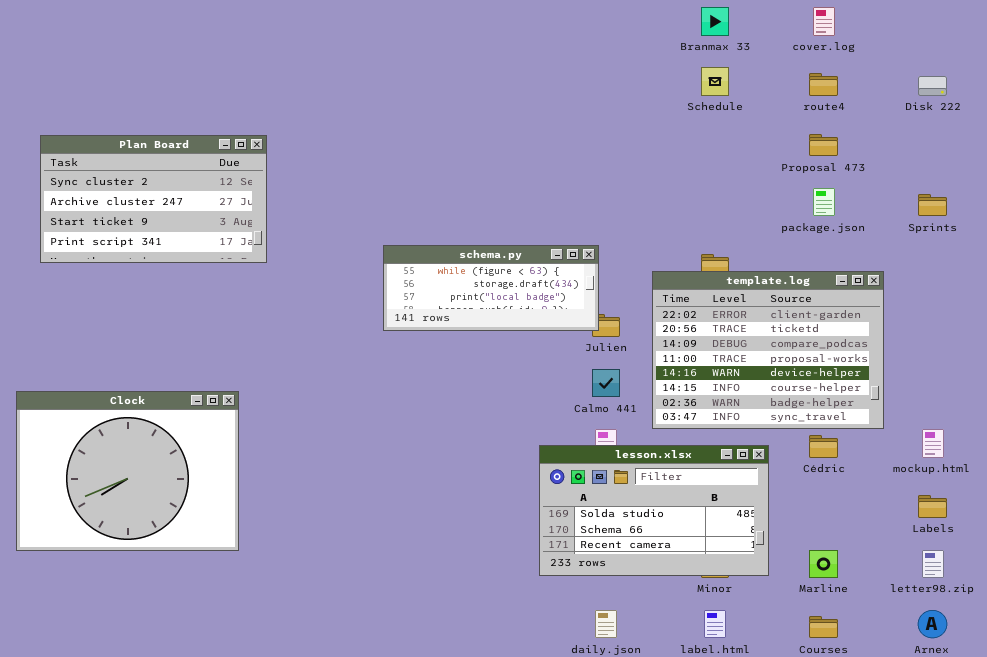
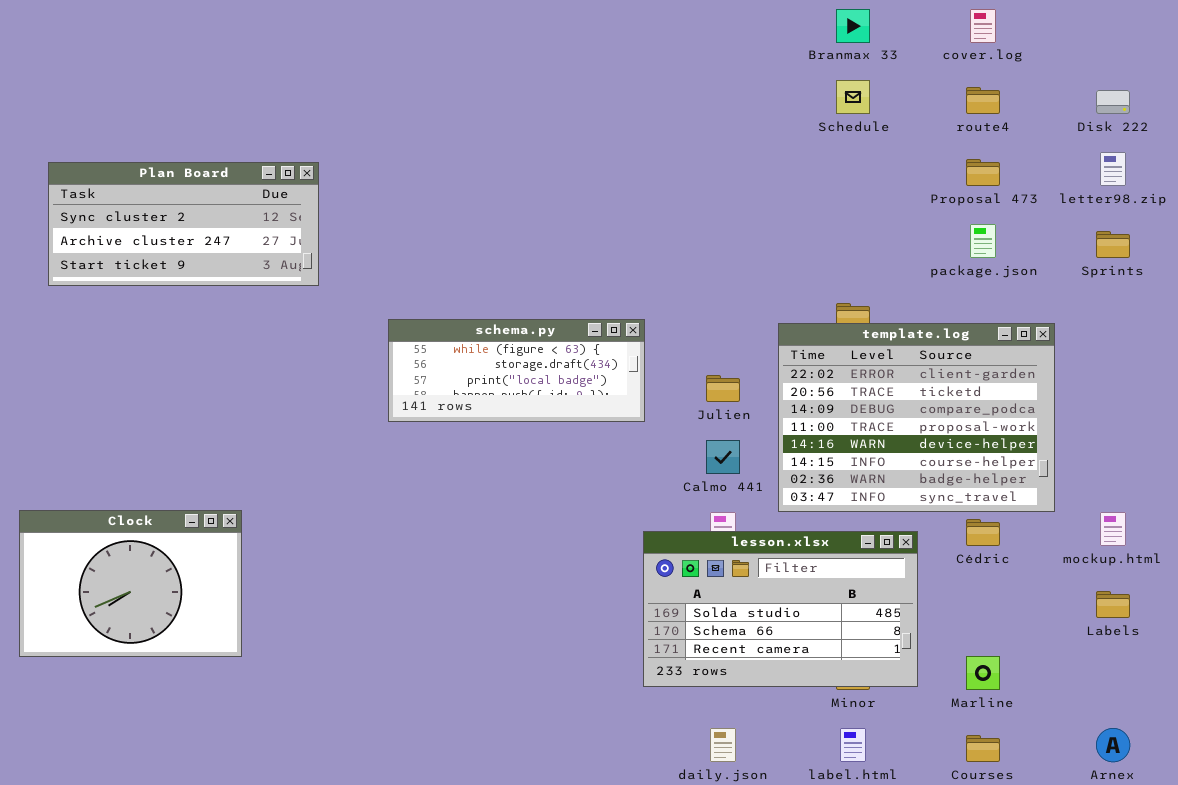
Plan Board: [40,135,267,263] -> [48,162,319,286], resized
schema.py: [383,245,599,331] -> [388,319,645,422], moved
Clock: [16,391,239,551] -> [19,510,242,657], resized
letter98.zip: [922,550,944,578] -> [1100,152,1126,186], moved

